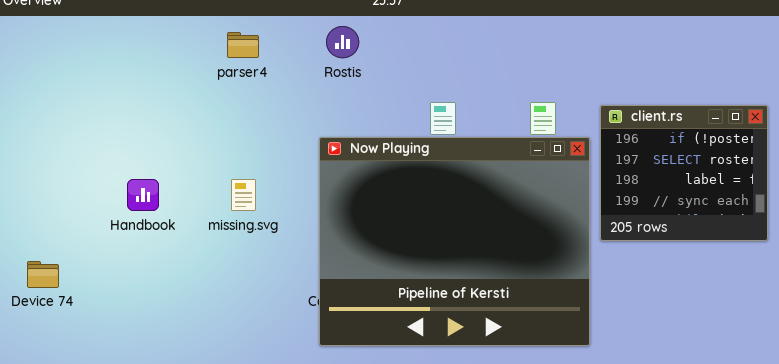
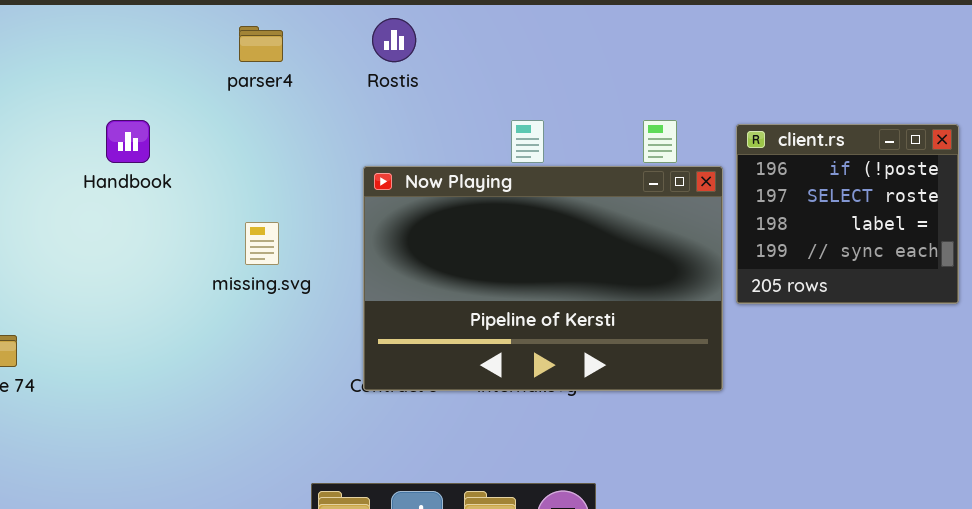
Now Playing: [319,137,590,346] -> [363,166,723,391], resized
Handbook: [127,179,159,211] -> [106,120,150,163], moved

